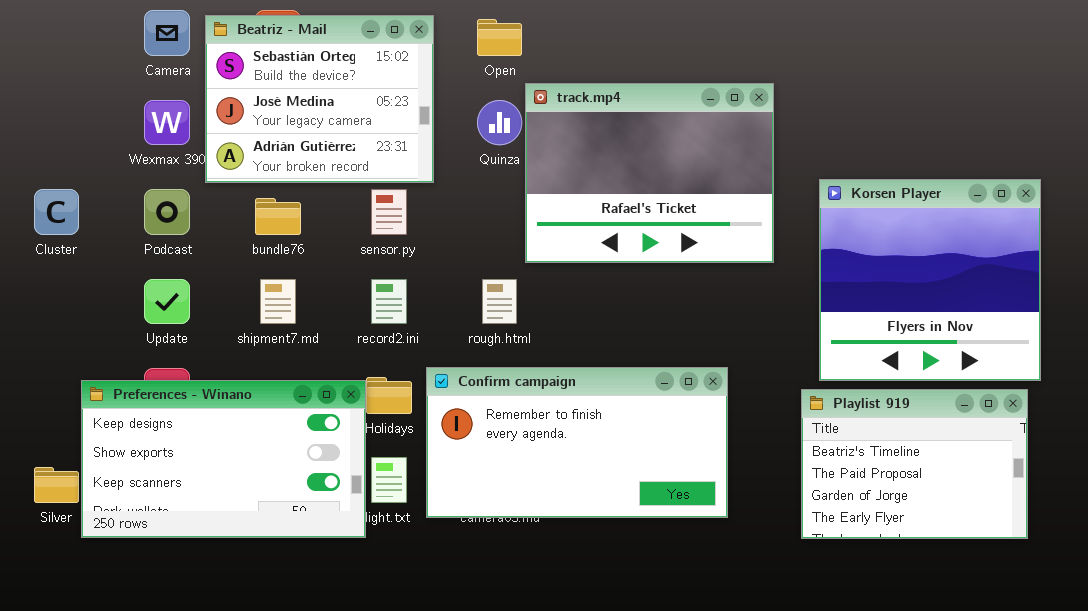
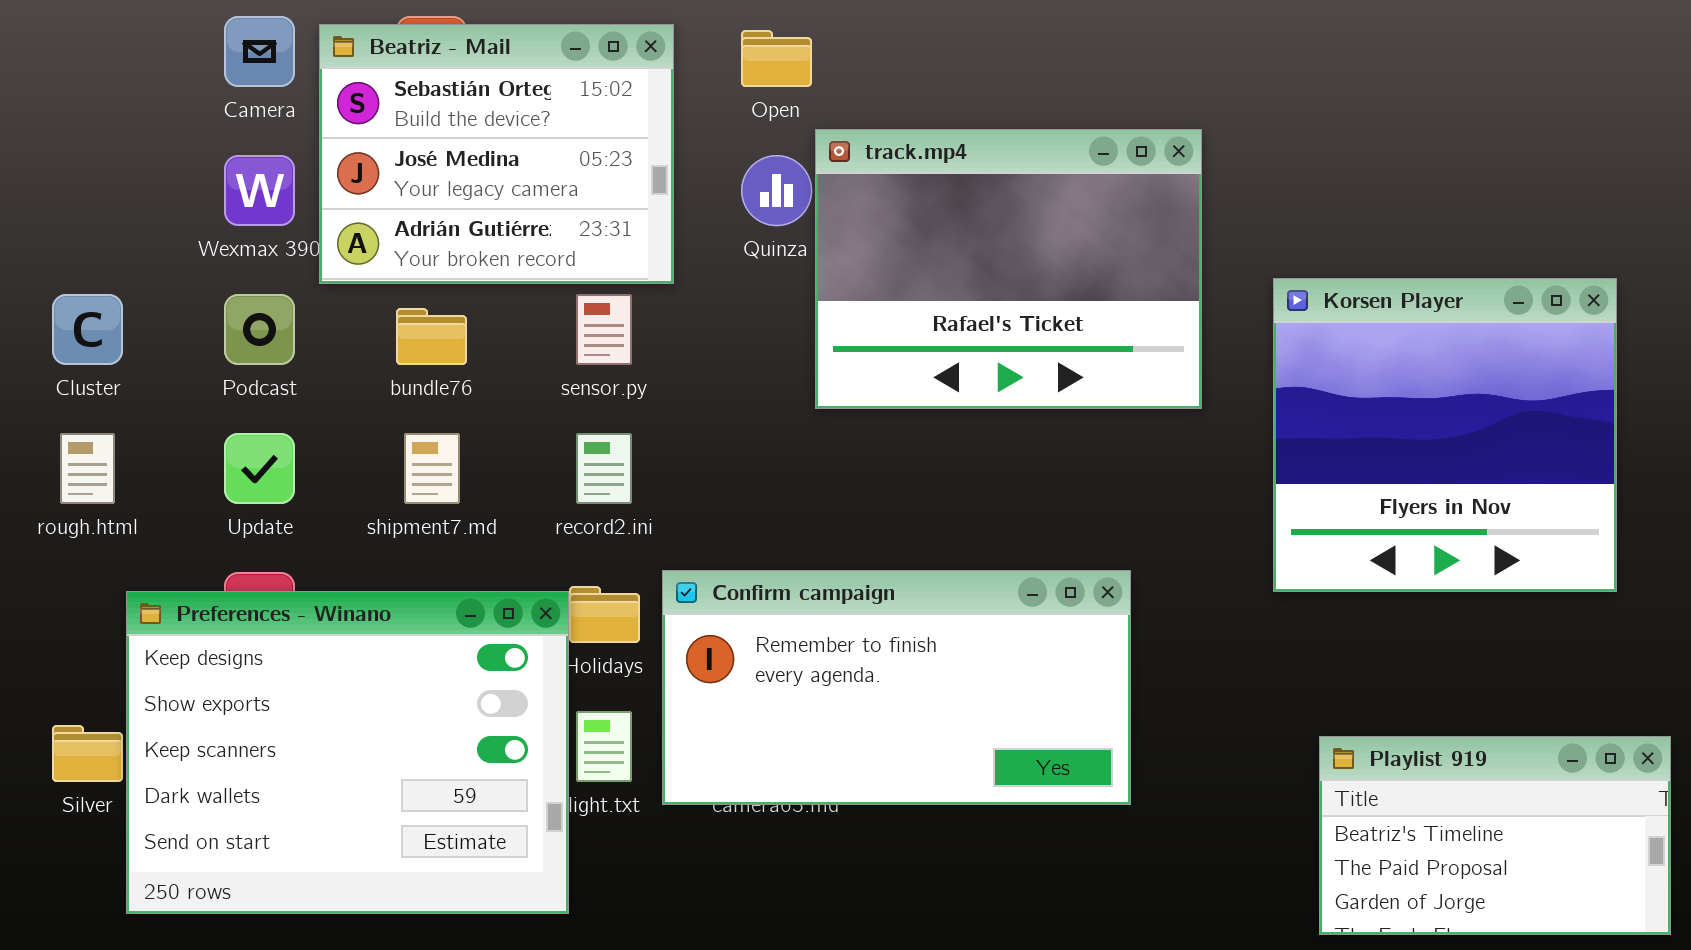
rough.html: [482,279,517,324] -> [60,433,115,504], moved
Preferences - Winano: [81,380,366,538] -> [126,591,569,914], resized
Playlist 919: [801,389,1028,539] -> [1319,736,1671,935], moved, resized

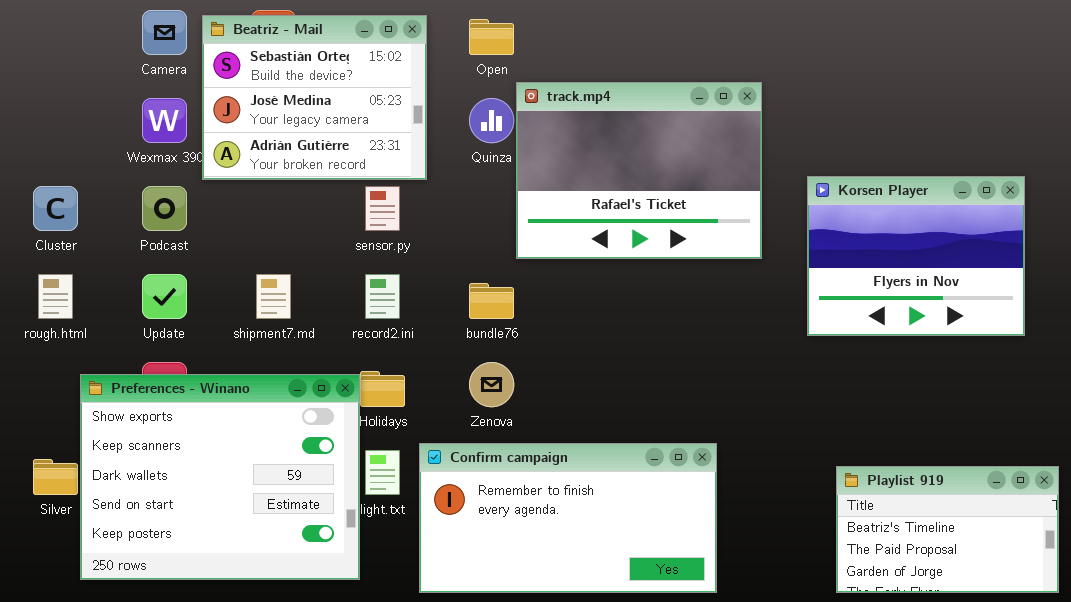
Korsen Player: [1273,278,1617,592] -> [807,176,1025,336], resized
bundle76: [396,308,467,365] -> [469,283,514,319], moved
Confirm campaign: [662,570,1131,805] -> [419,443,717,593], moved
Preferences - Winano: [126,591,569,914] -> [80,374,360,580], scrolled down 1 row

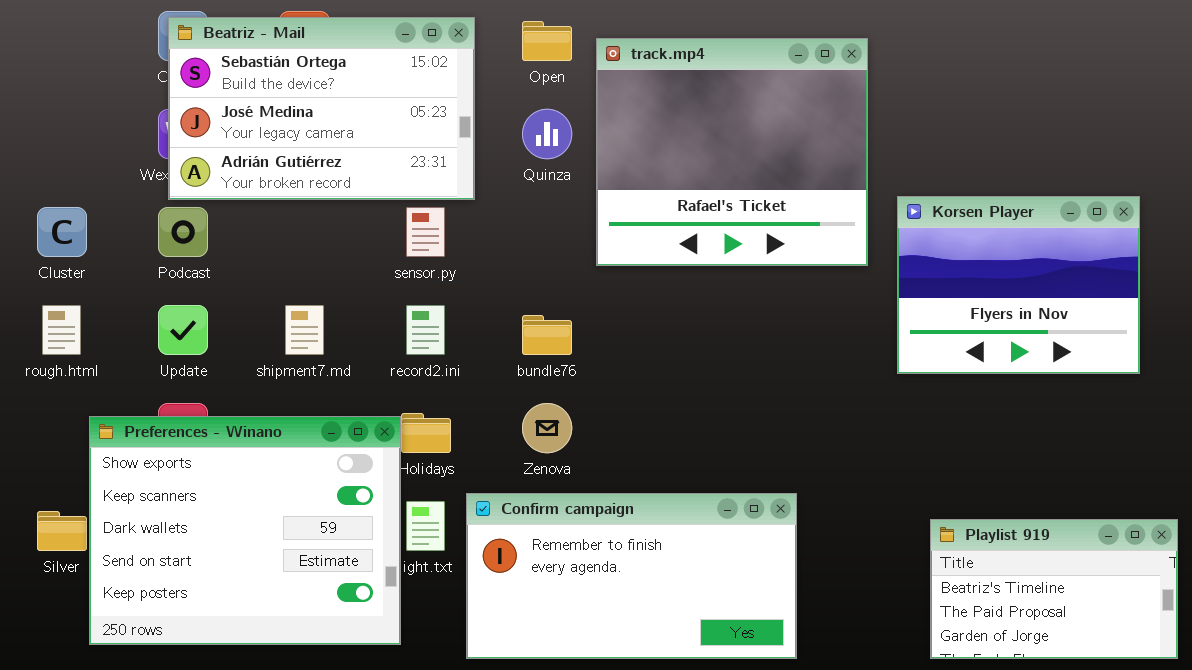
Beatriz - Mail: [202,15,427,180] -> [168,17,475,200], resized
track.mp4: [516,82,762,259] -> [596,38,868,266], moved, resized

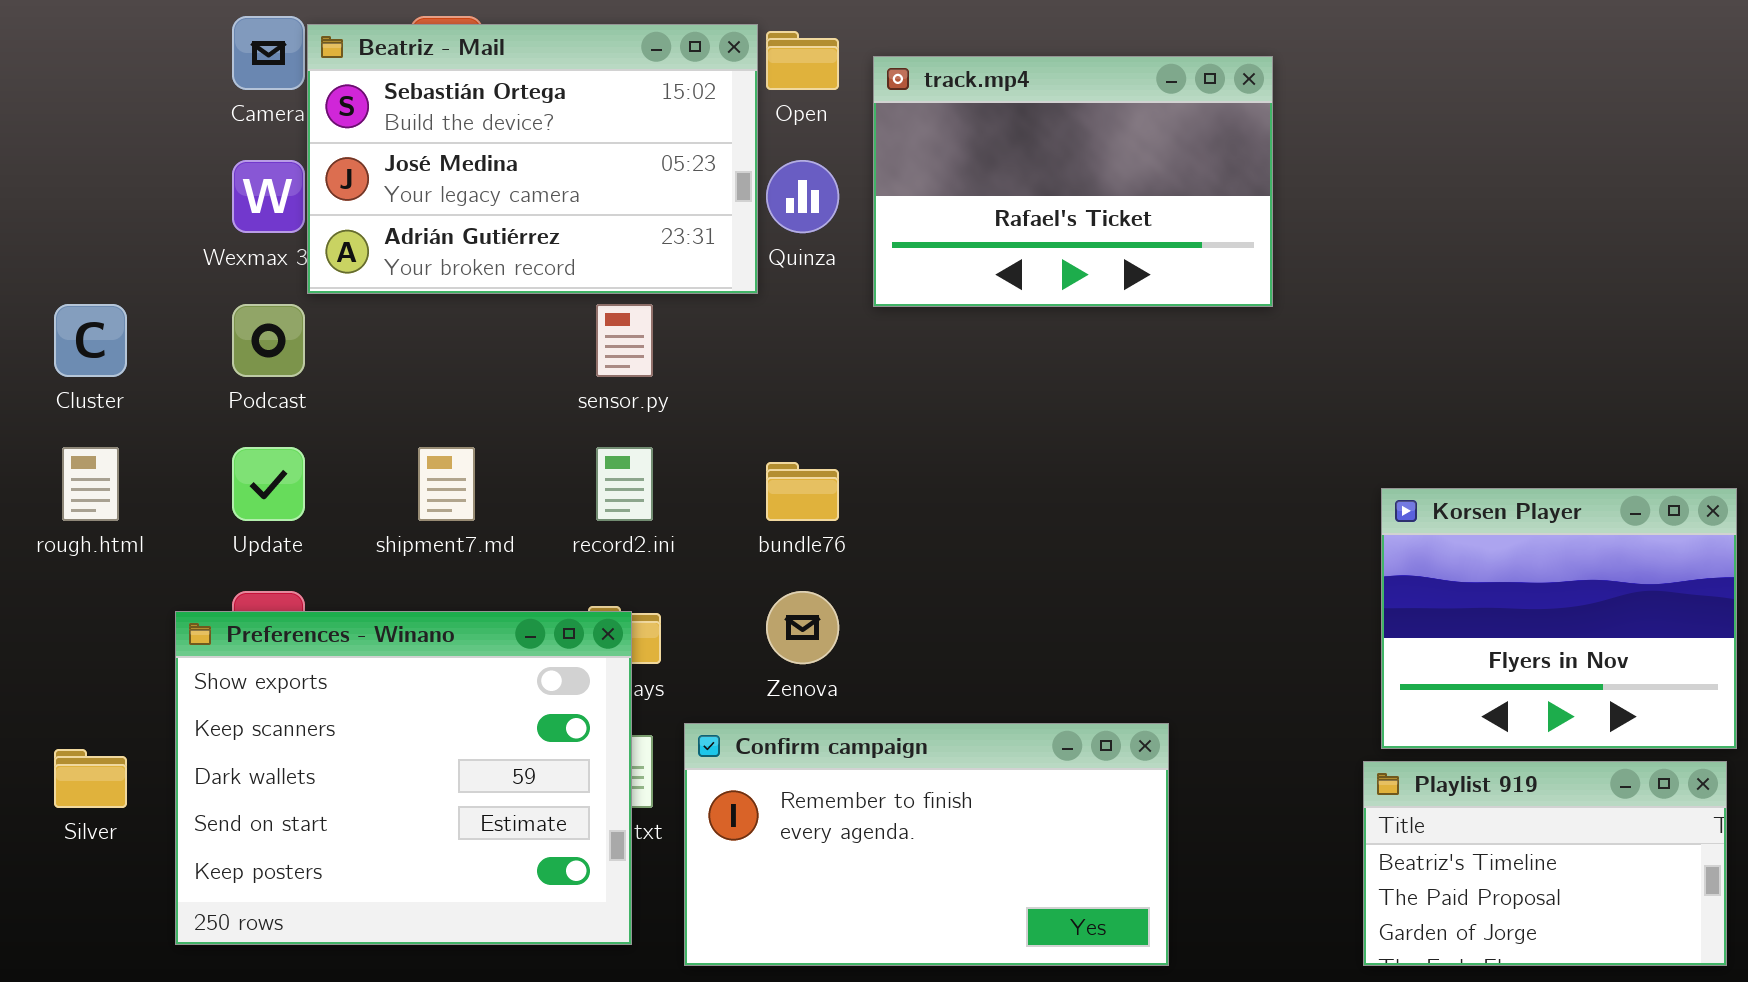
Beatriz - Mail: [168,17,475,200] -> [307,24,758,294], moved
track.mp4: [596,38,868,266] -> [873,56,1273,307], resized
Korsen Player: [897,196,1140,374] -> [1381,488,1737,749], moved
Preferences - Winano: [89,416,401,645] -> [175,611,632,945], moved

